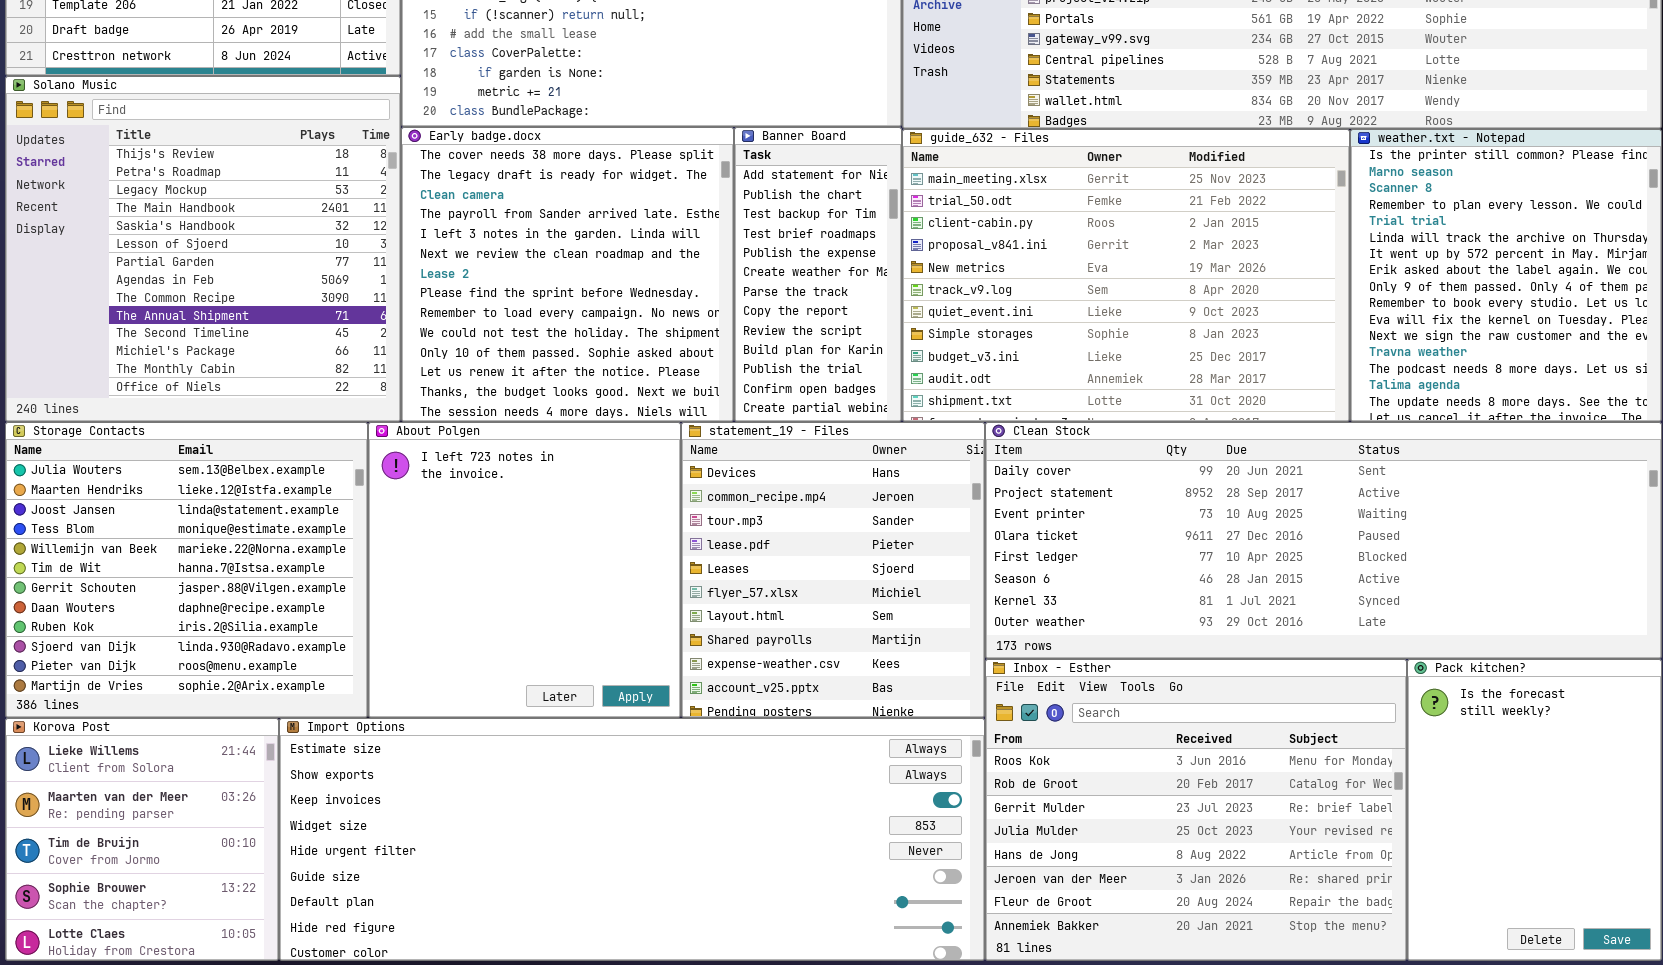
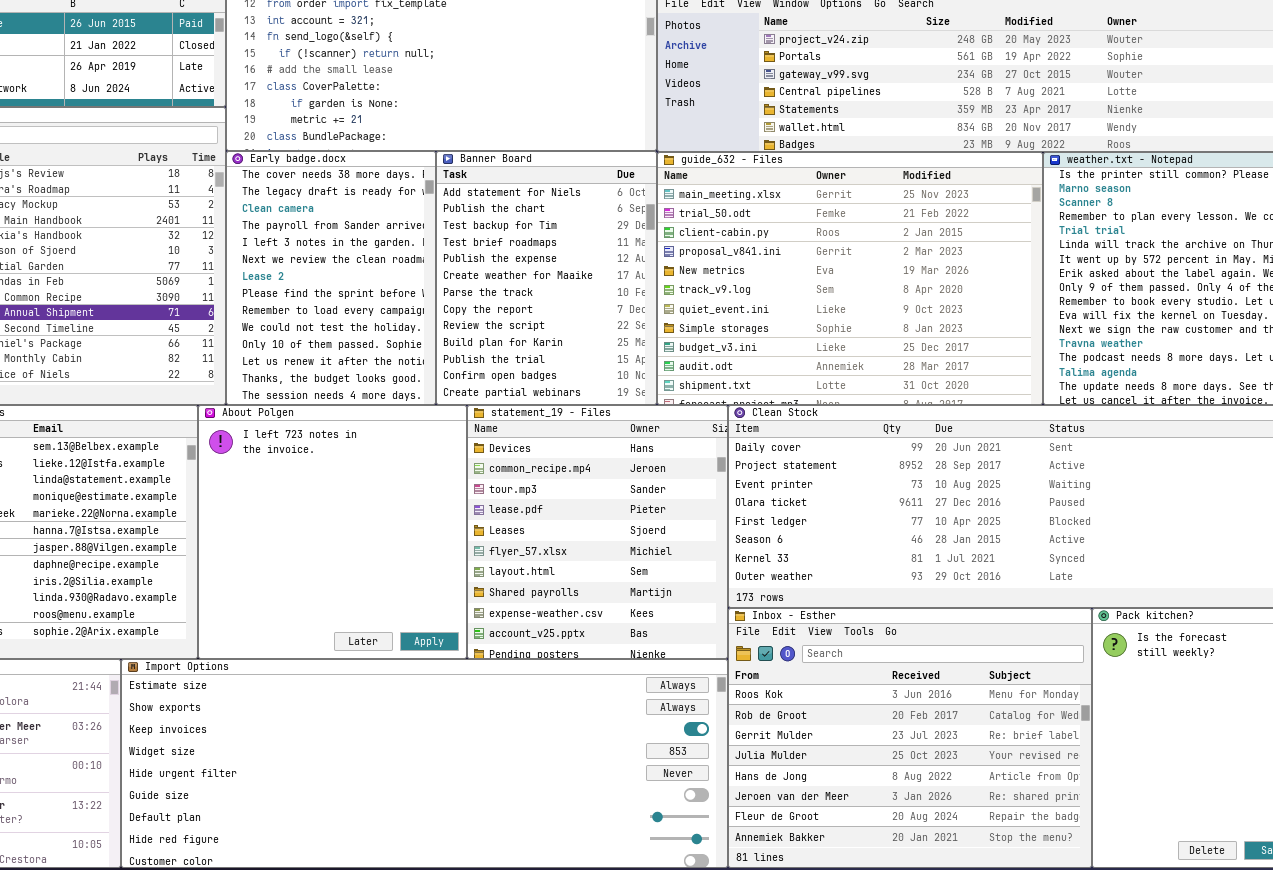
Early badge.docx: [401,127,734,422] -> [226,151,436,405], resized
Banner Board: [734,127,902,422] -> [436,151,657,405], resized

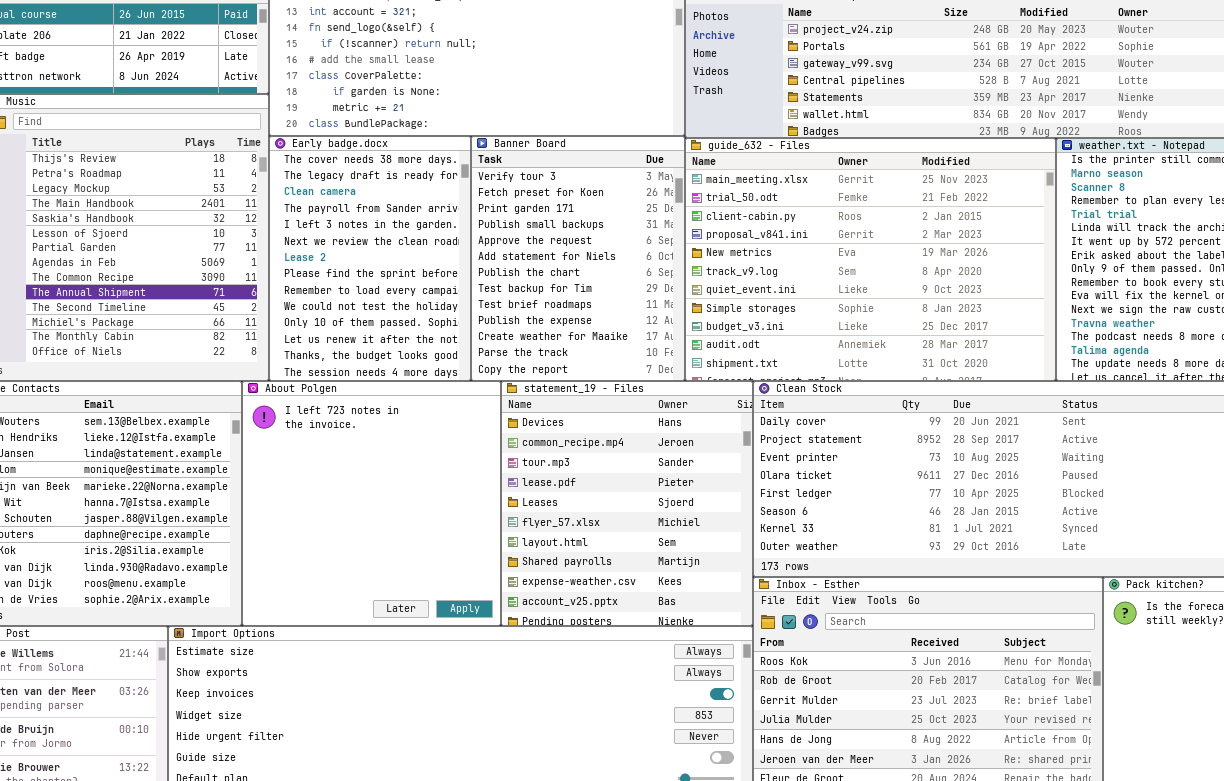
Banner Board: [436,151,657,405] -> [471,136,685,381], scrolled up 5 rows

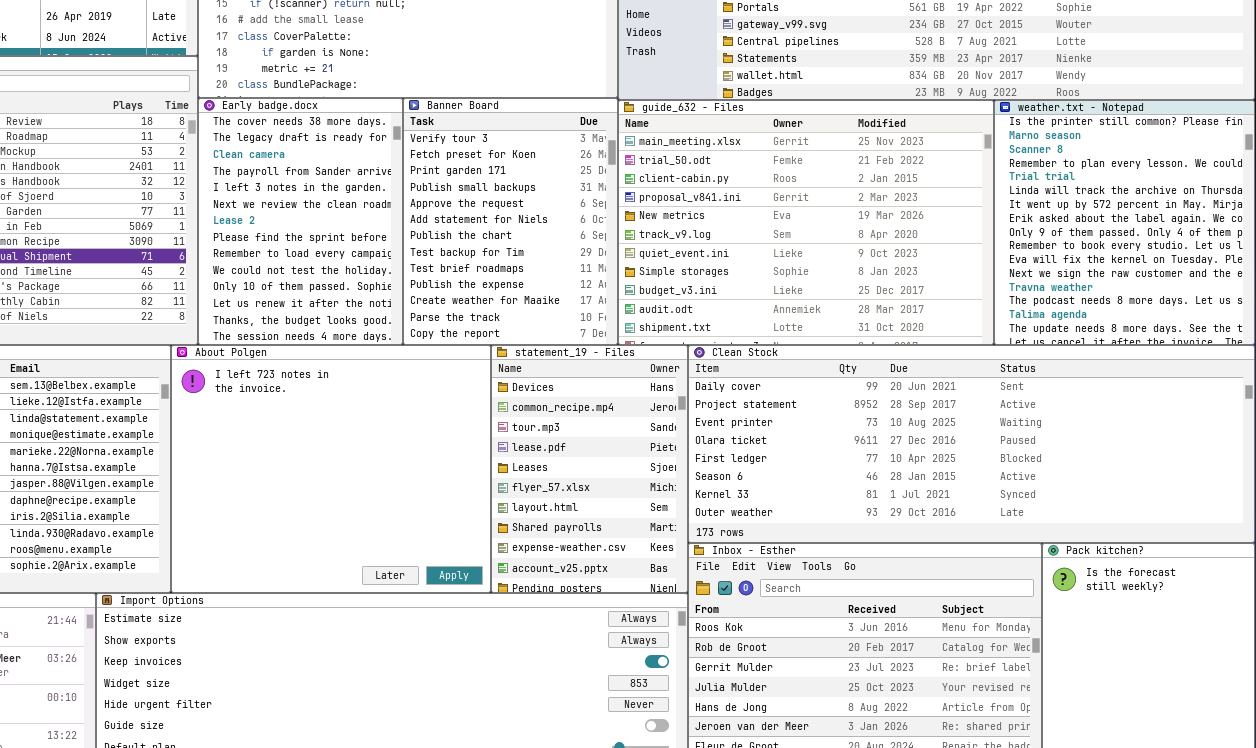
About Polgen: [242,381,501,626] -> [171,345,491,593], resized
statement_19 - Files: [501,381,753,626] -> [491,345,688,593], resized

